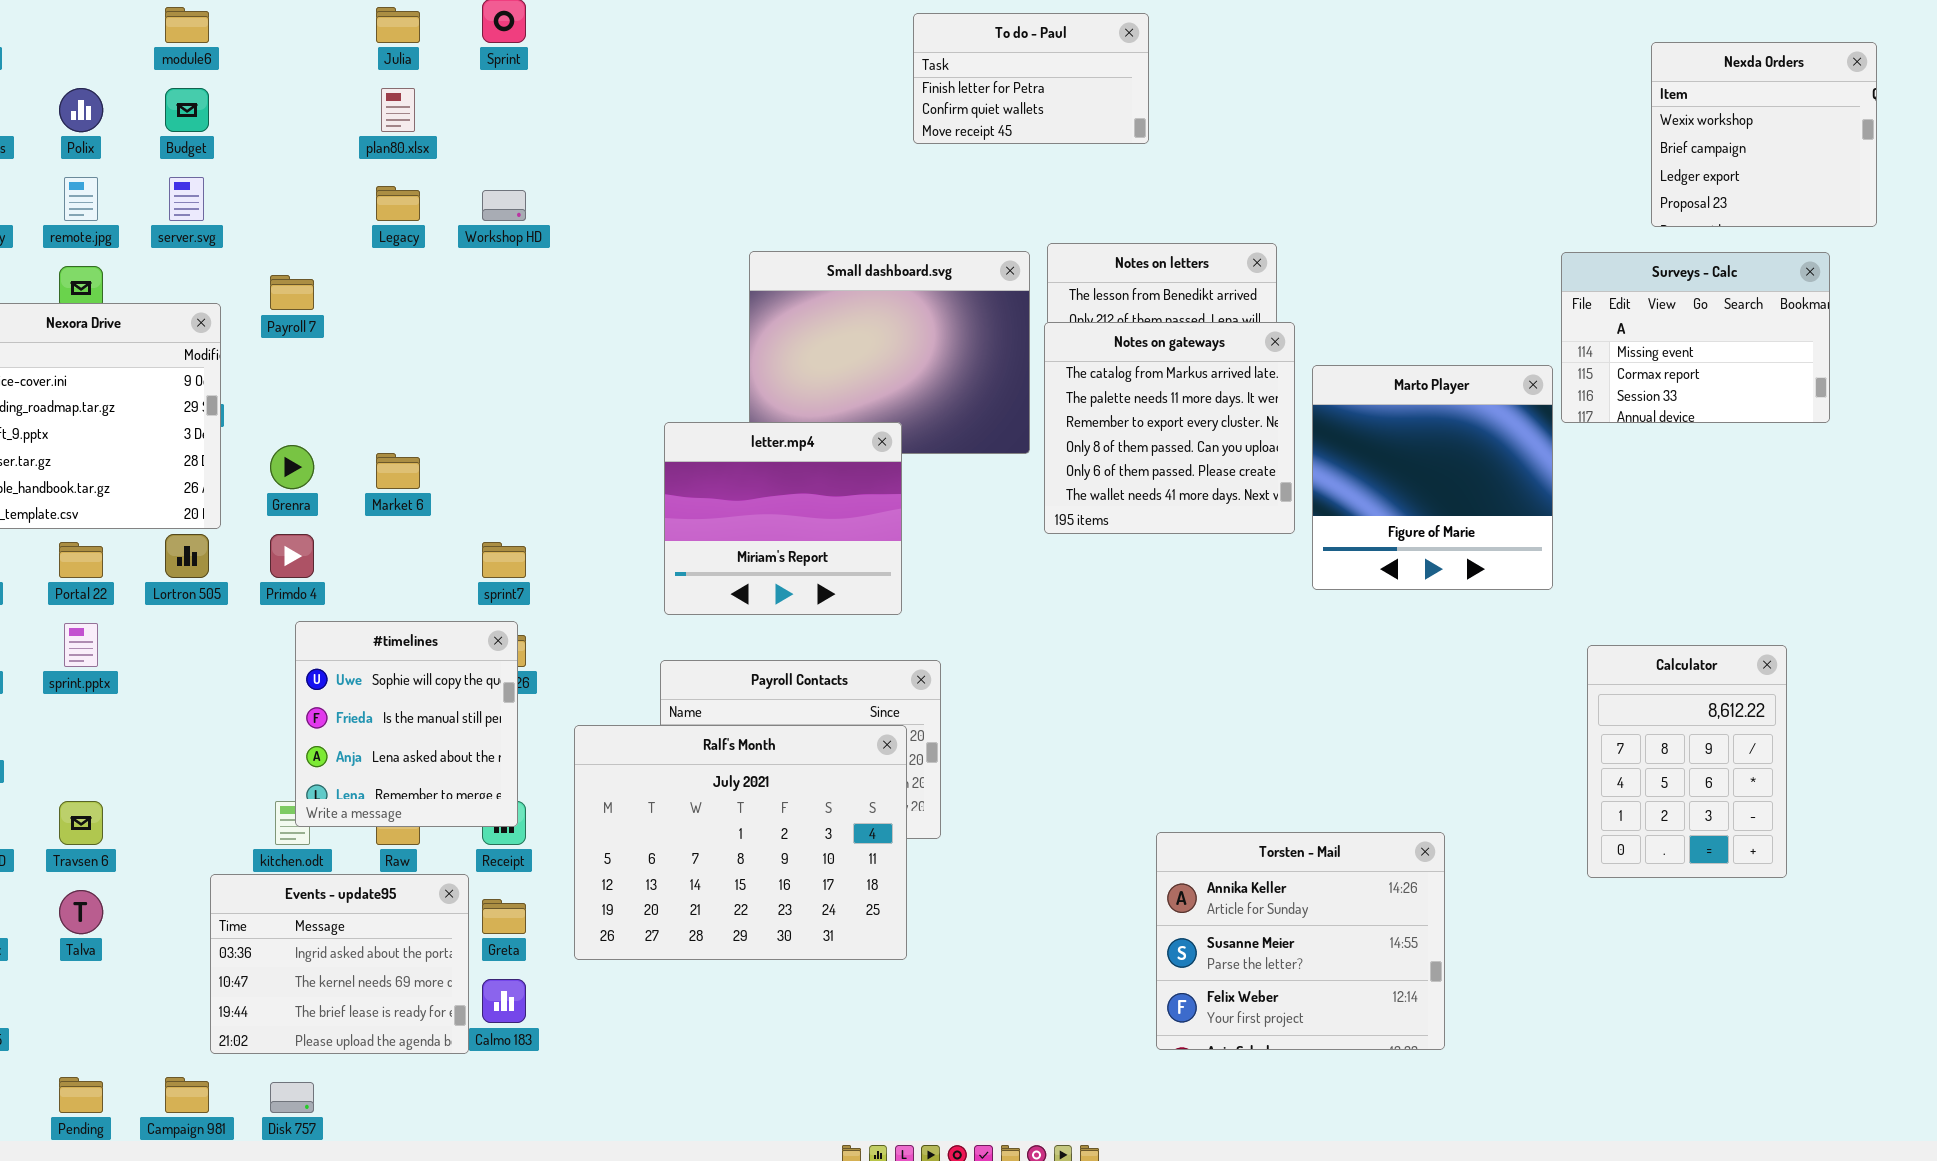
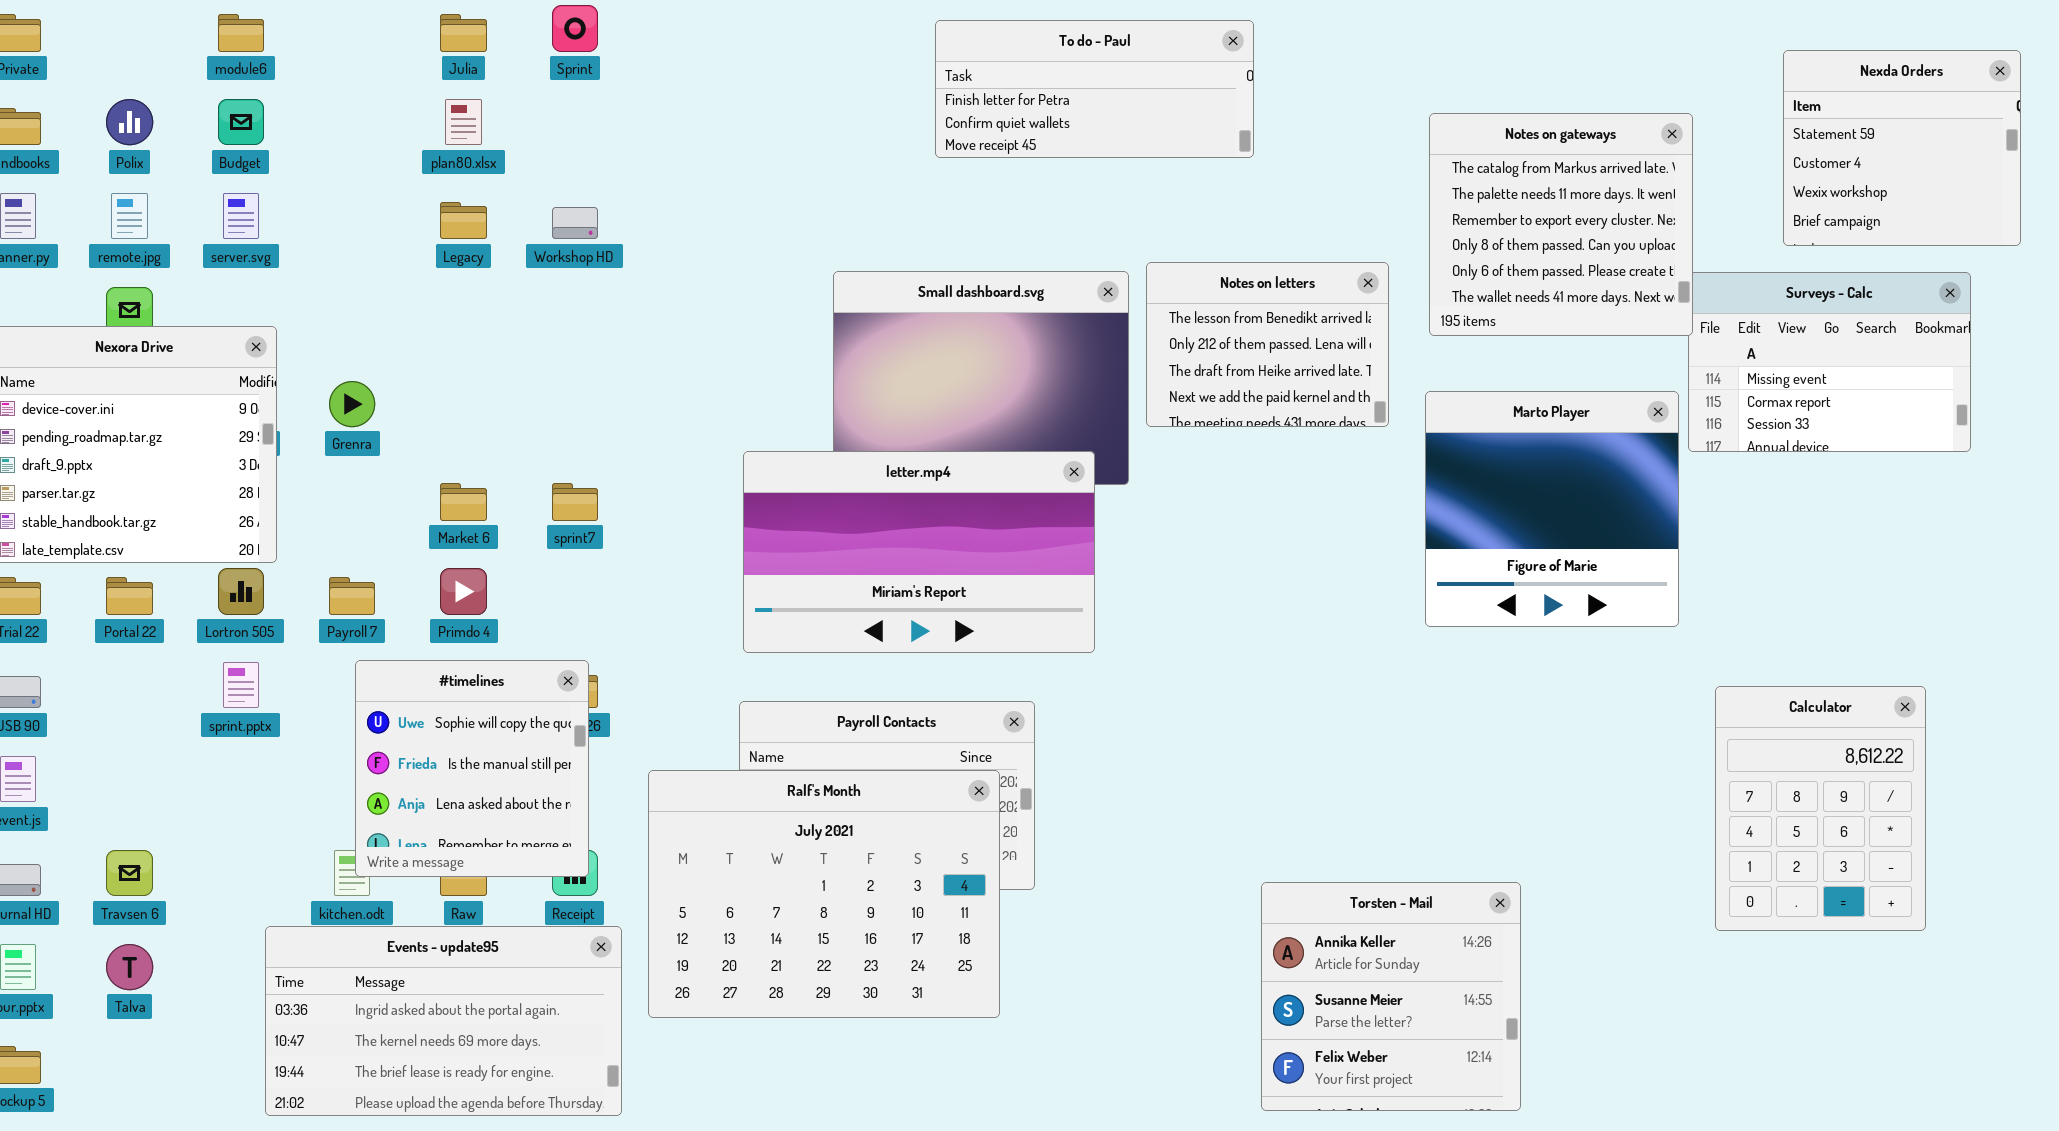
To do - Paul: [913,13,1149,144] -> [935,20,1254,158], resized
Nexda Orders: [1651,42,1877,227] -> [1783,50,2021,246], scrolled up 2 rows
Payroll 7: [270,275,314,310] -> [329,577,375,615], moved
Notes on gateways: [1044,322,1295,534] -> [1429,113,1693,336], moved
letter.mp4: [664,422,902,615] -> [743,451,1095,653], resized
Grenra: [270,445,314,489] -> [329,381,375,427], moved
Primdo 4: [270,534,314,578] -> [440,568,487,615], moved
sprint7: [482,542,526,578] -> [552,483,598,521], moved
sprint.pptx: [64,623,98,667] -> [223,662,259,708], moved
Torsten - Mail: [1156,832,1445,1050] -> [1261,882,1521,1111], resized
Events - update95: [210,874,469,1054] -> [265,926,622,1116], resized

